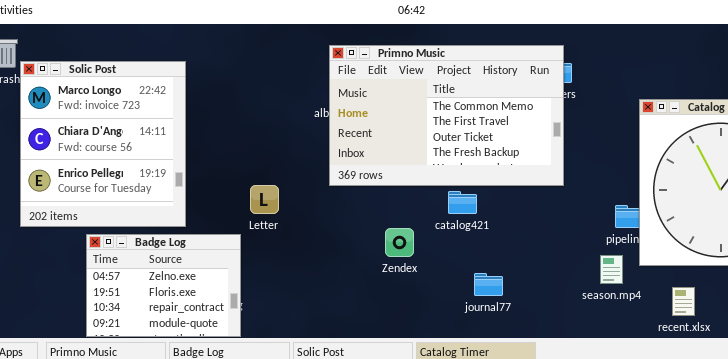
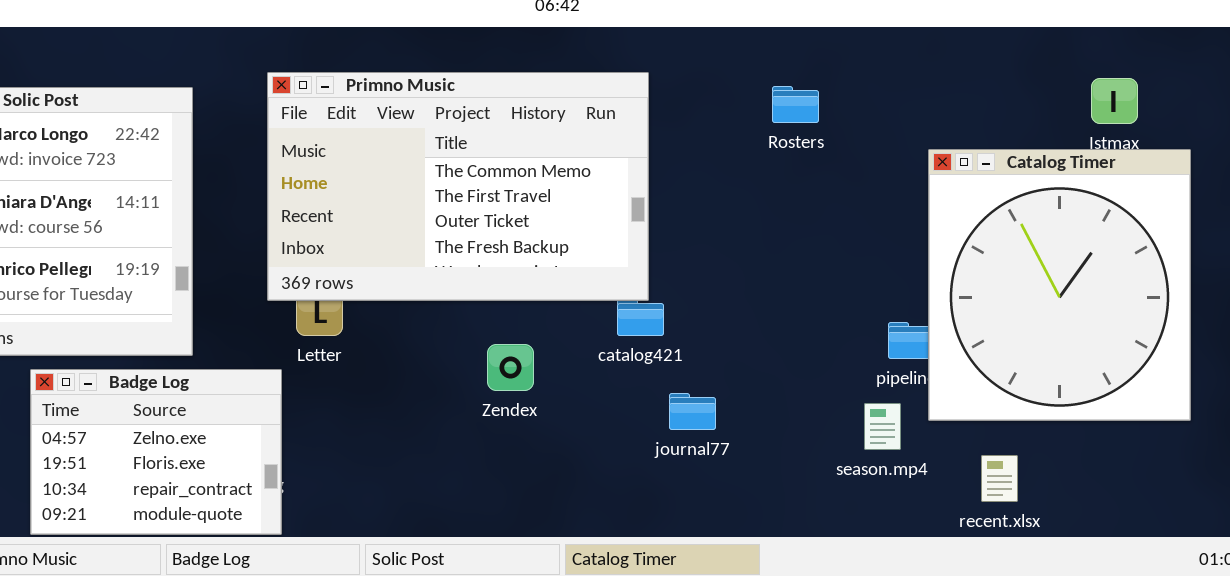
Primno Music: [329,45,564,186] -> [267,72,649,301], moved
Zendex: [385,228,414,257] -> [487,344,534,391], moved
journal77: [474,273,503,296] -> [669,393,716,430], moved

